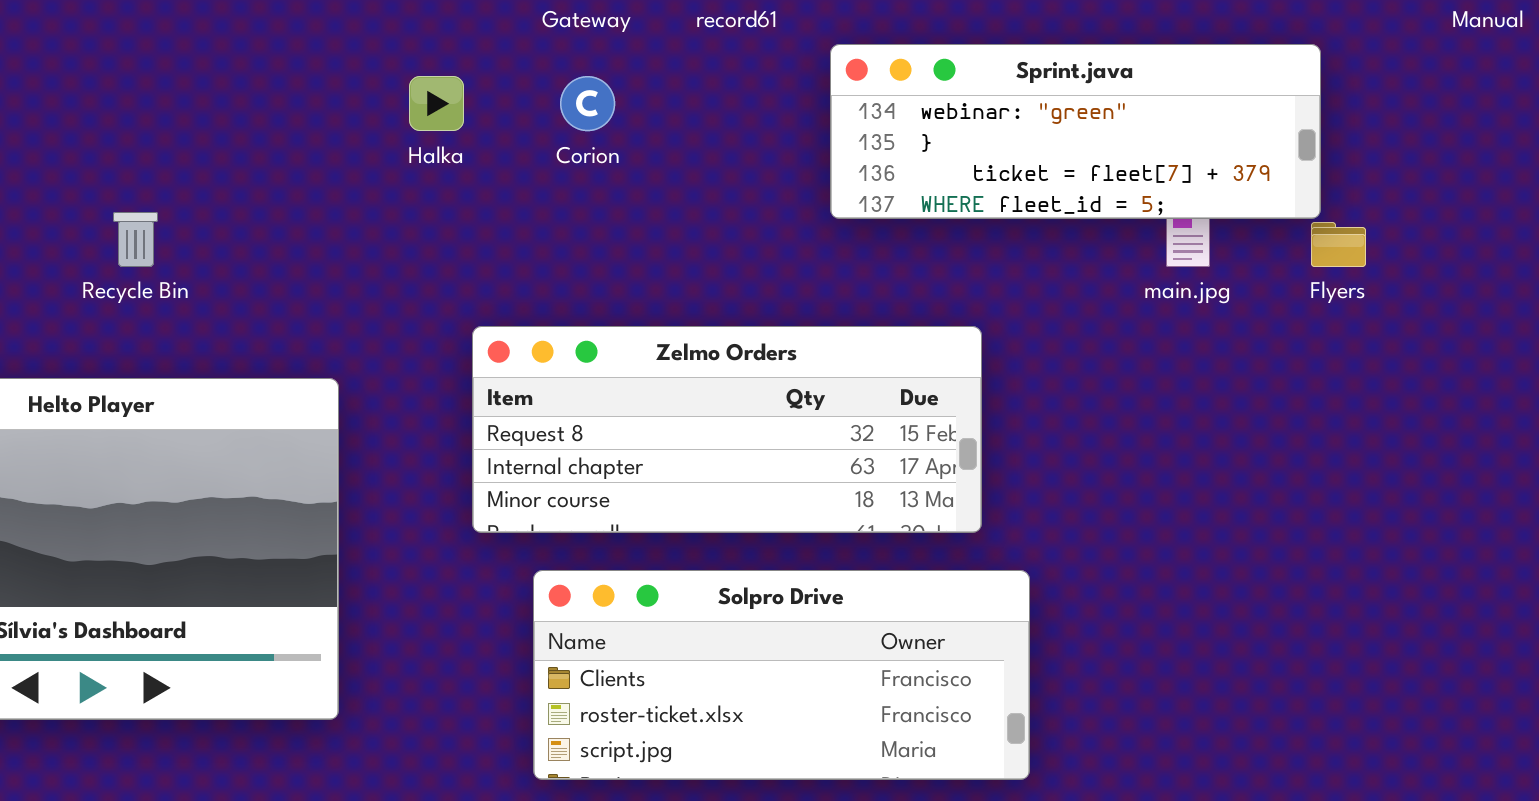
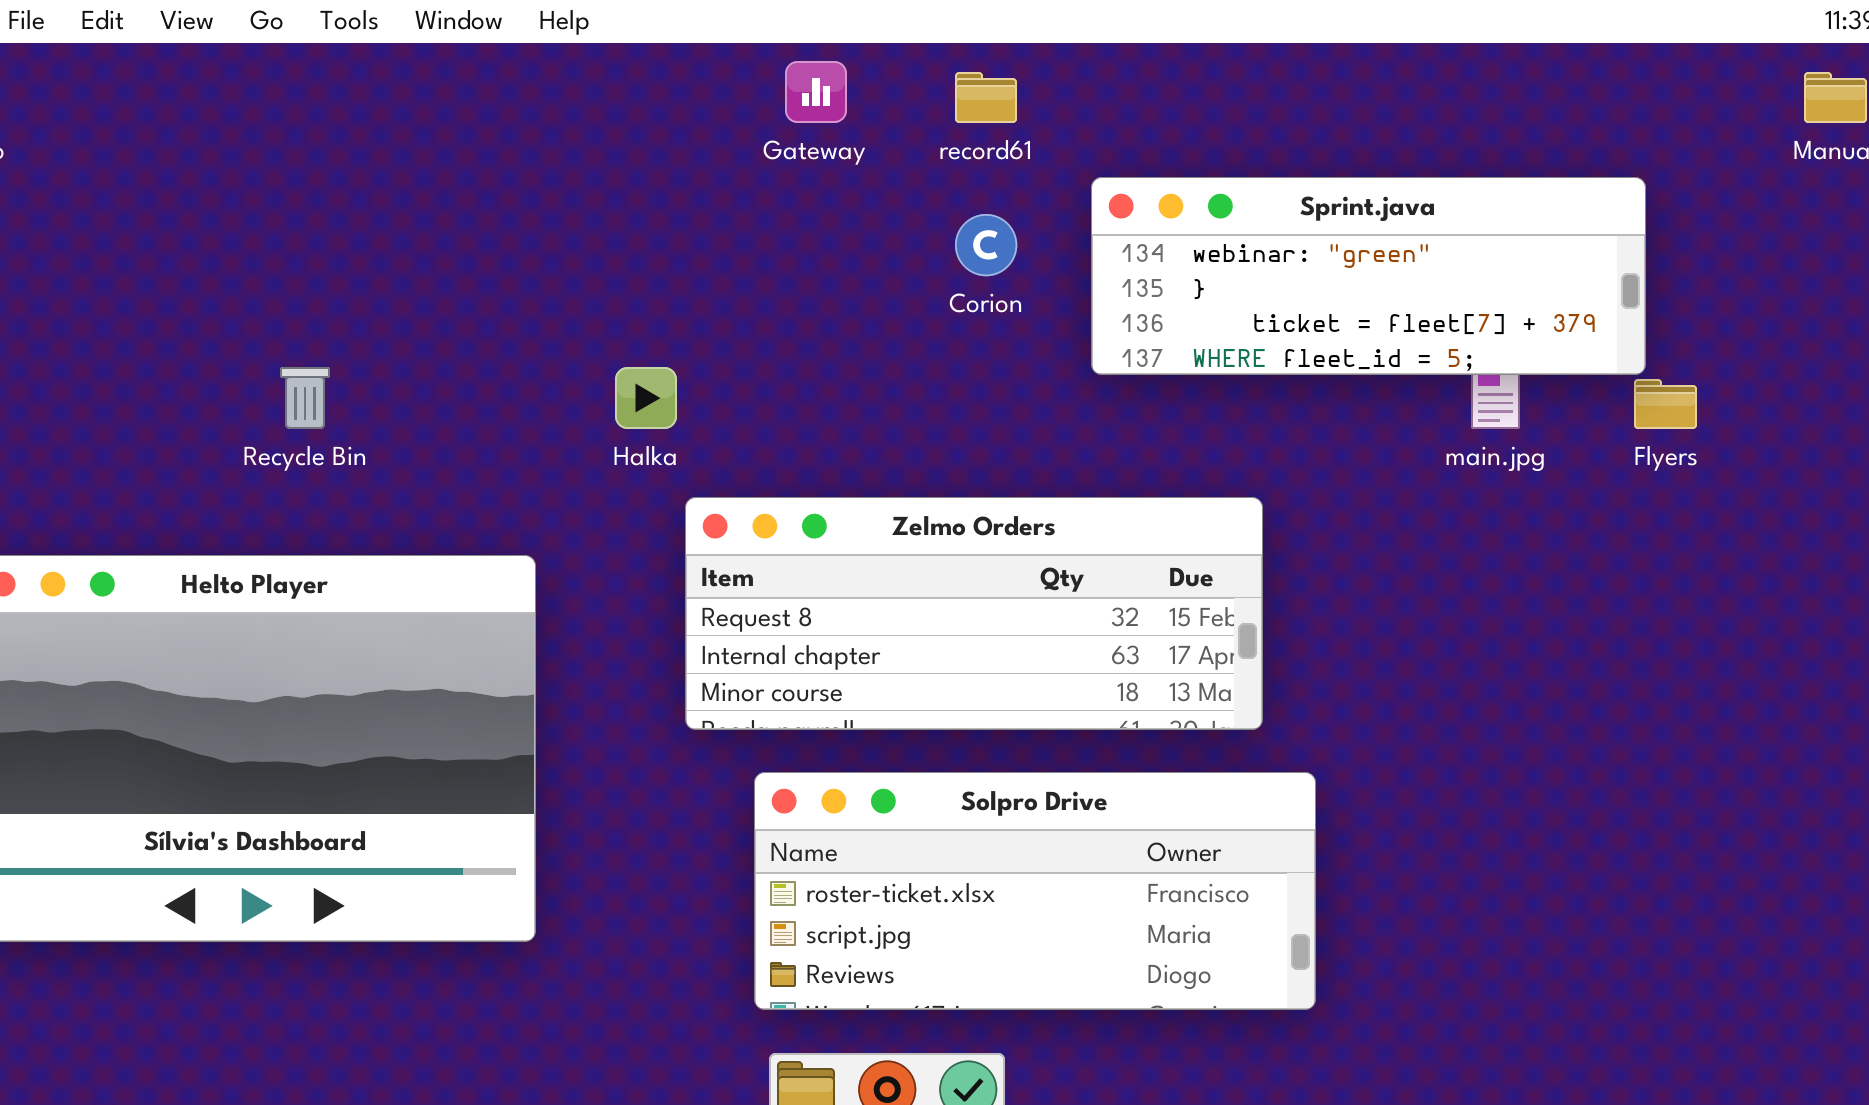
Halka: [409,76,464,131] -> [615,367,677,429], moved
Corion: [560,76,615,131] -> [955,214,1017,276], moved
Solpro Drive: [533,570,1030,780] -> [754,772,1316,1010], scrolled down 1 row

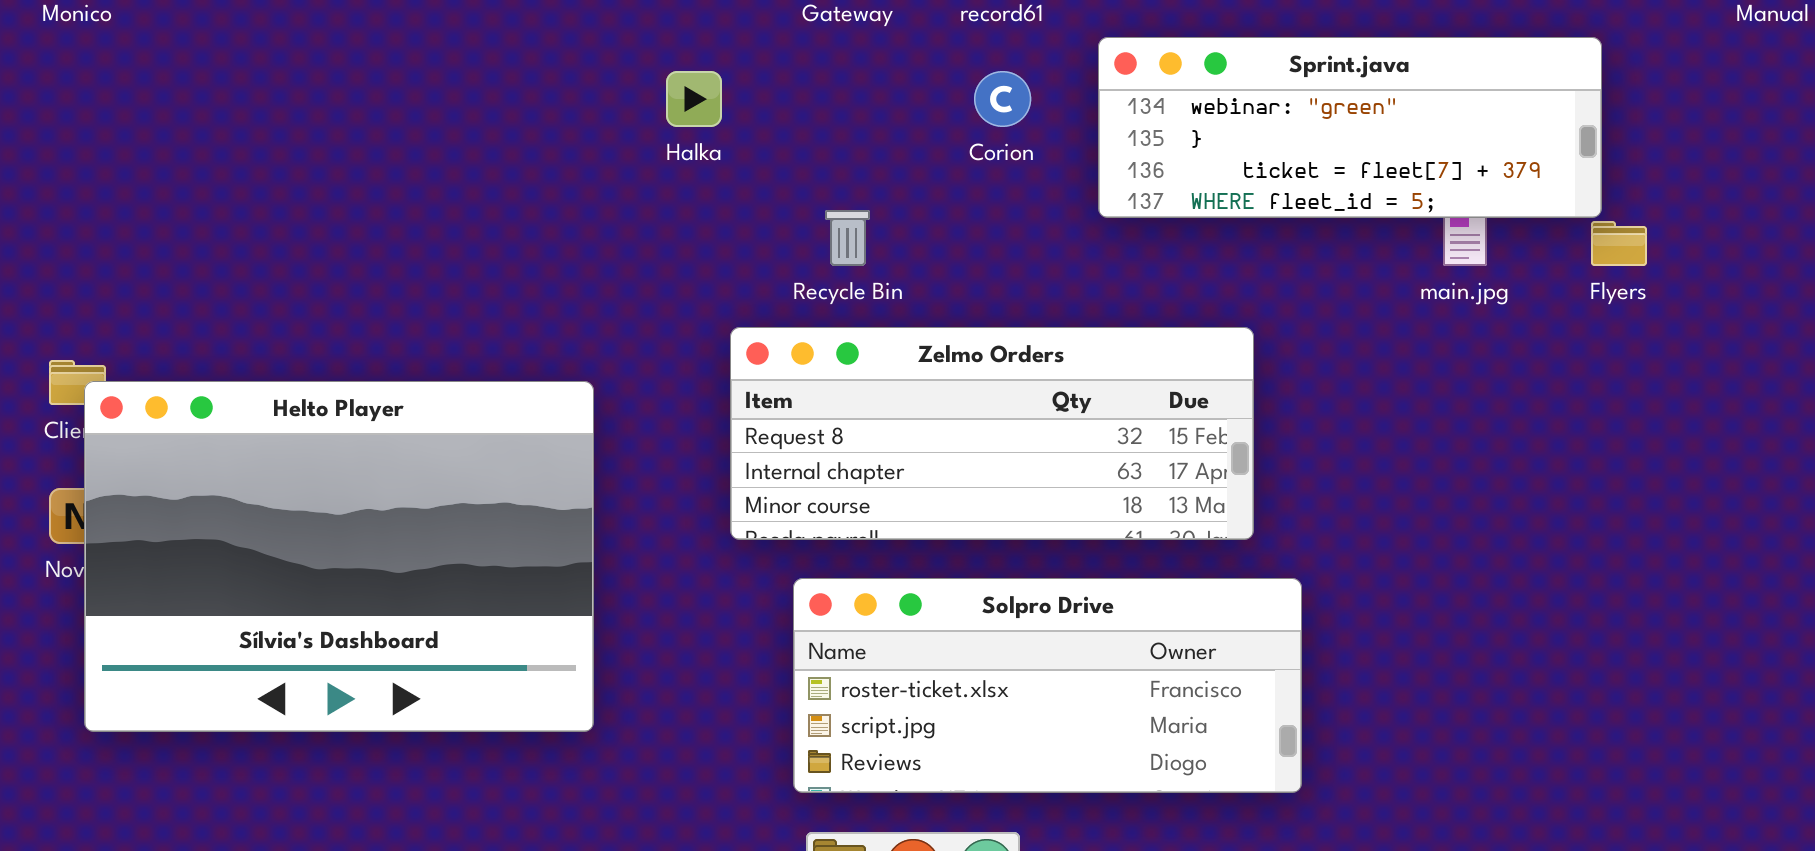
Recycle Bin: [280,367,330,429] -> [825,210,870,266], moved
Halka: [615,367,677,429] -> [666,71,722,127], moved

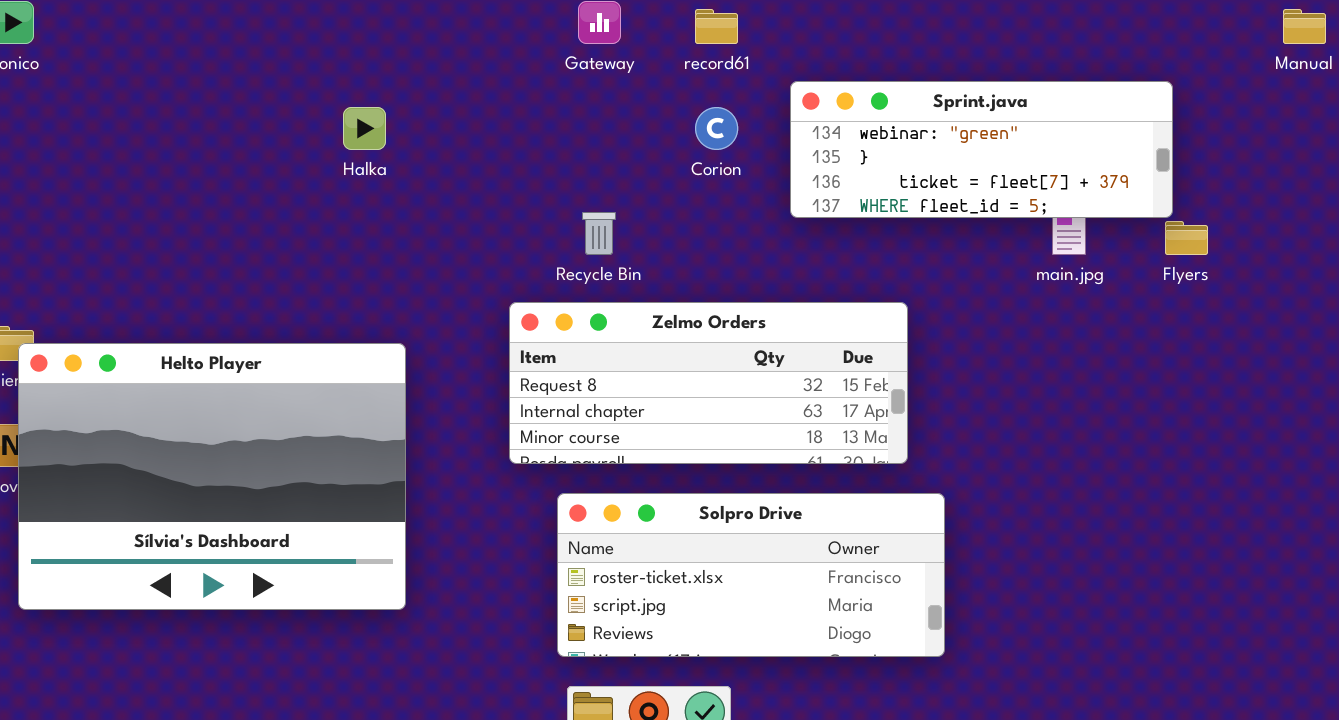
Halka: [666,71,722,127] -> [343,107,386,150], moved

